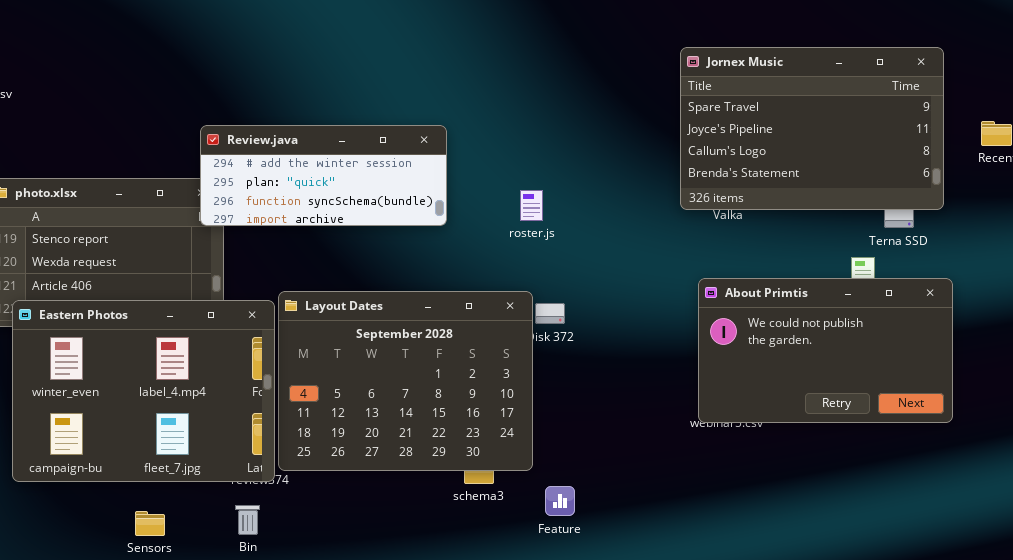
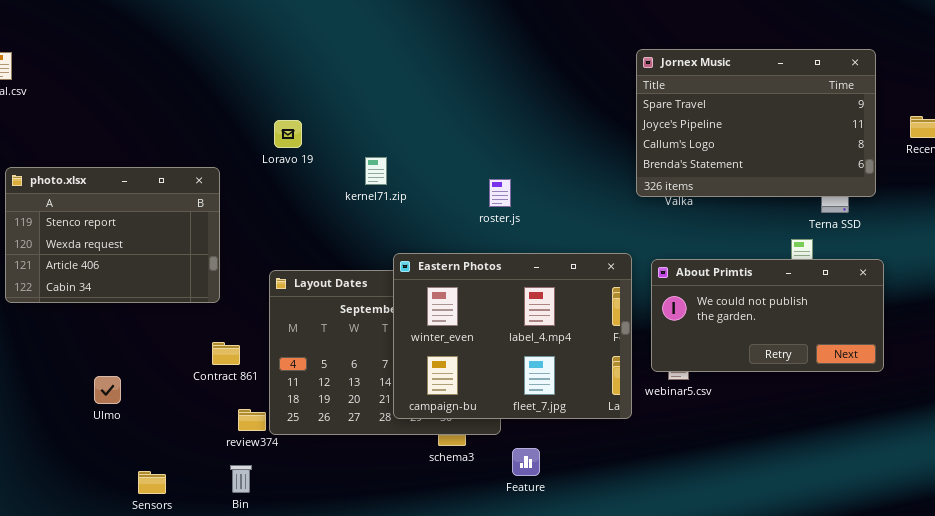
Review.java: [200,125,447,226] -> none, closed
About Primtis: [698,278,953,423] -> [651,259,884,372], resized
Eastern Photos: [12,300,275,482] -> [393,253,632,419], moved

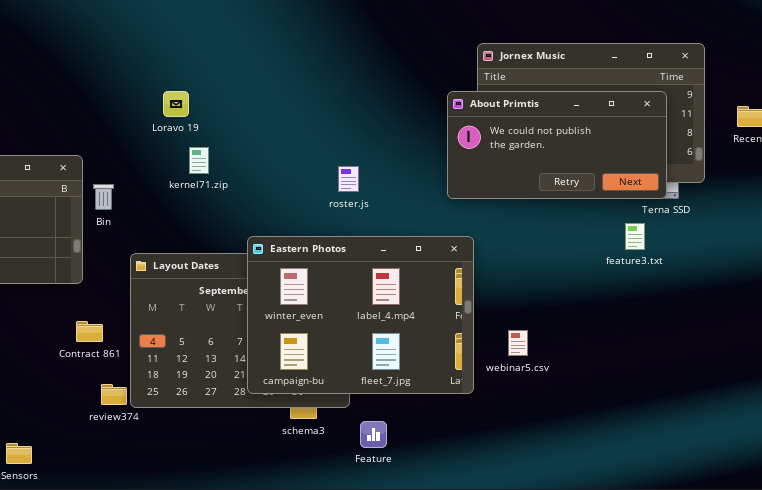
Loravo 19: [274,120,302,148] -> [163,91,189,117], moved
kernel71.zip: [365,157,387,185] -> [189,147,209,174], moved
About Primtis: [651,259,884,372] -> [447,91,667,199], moved
Bin: [230,465,252,493] -> [93,184,114,210], moved

